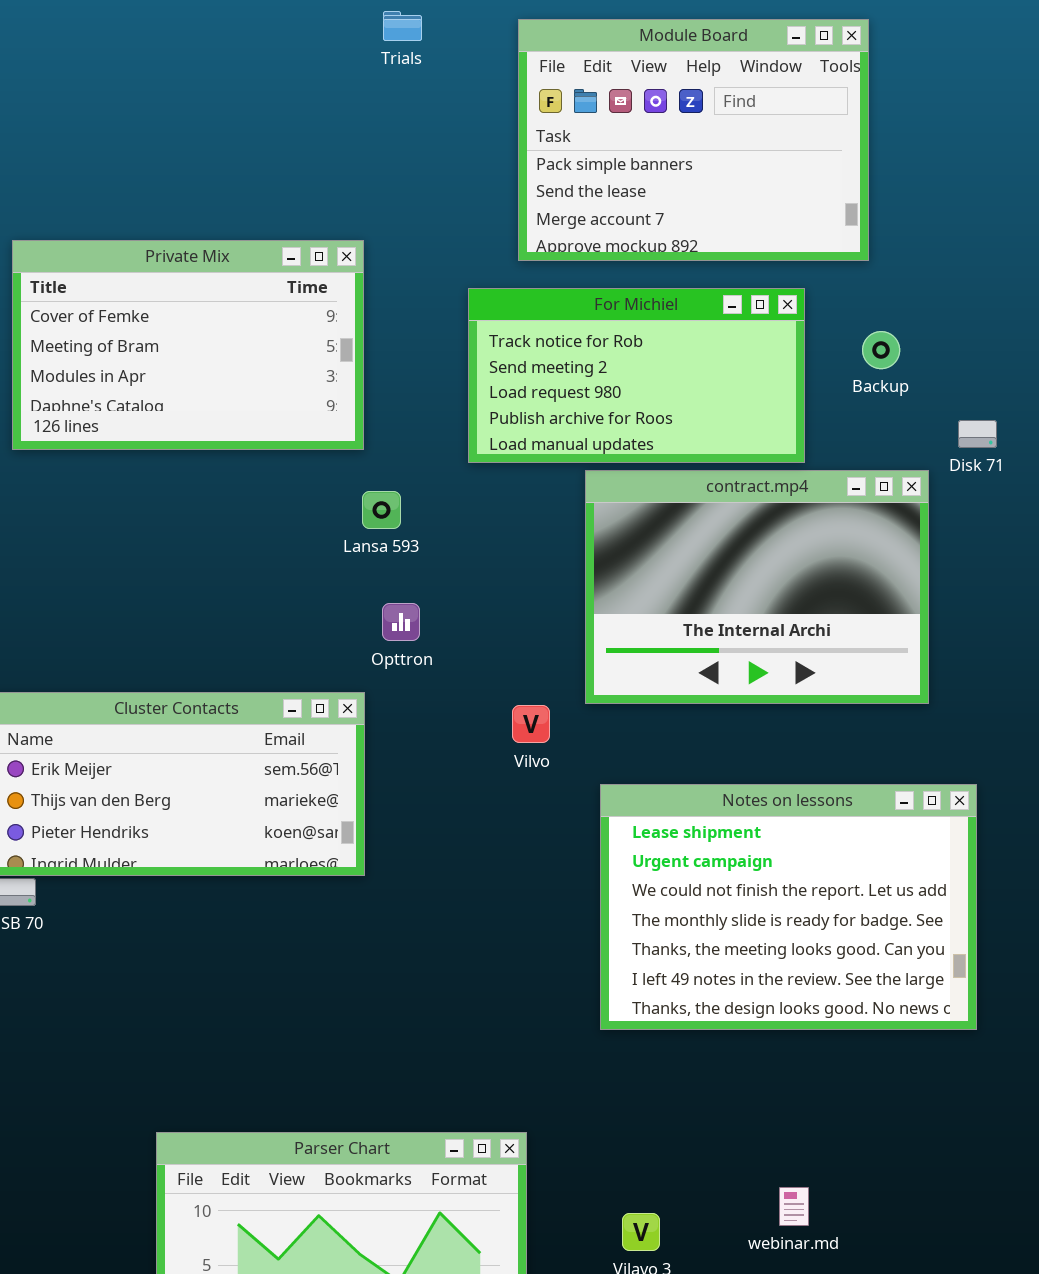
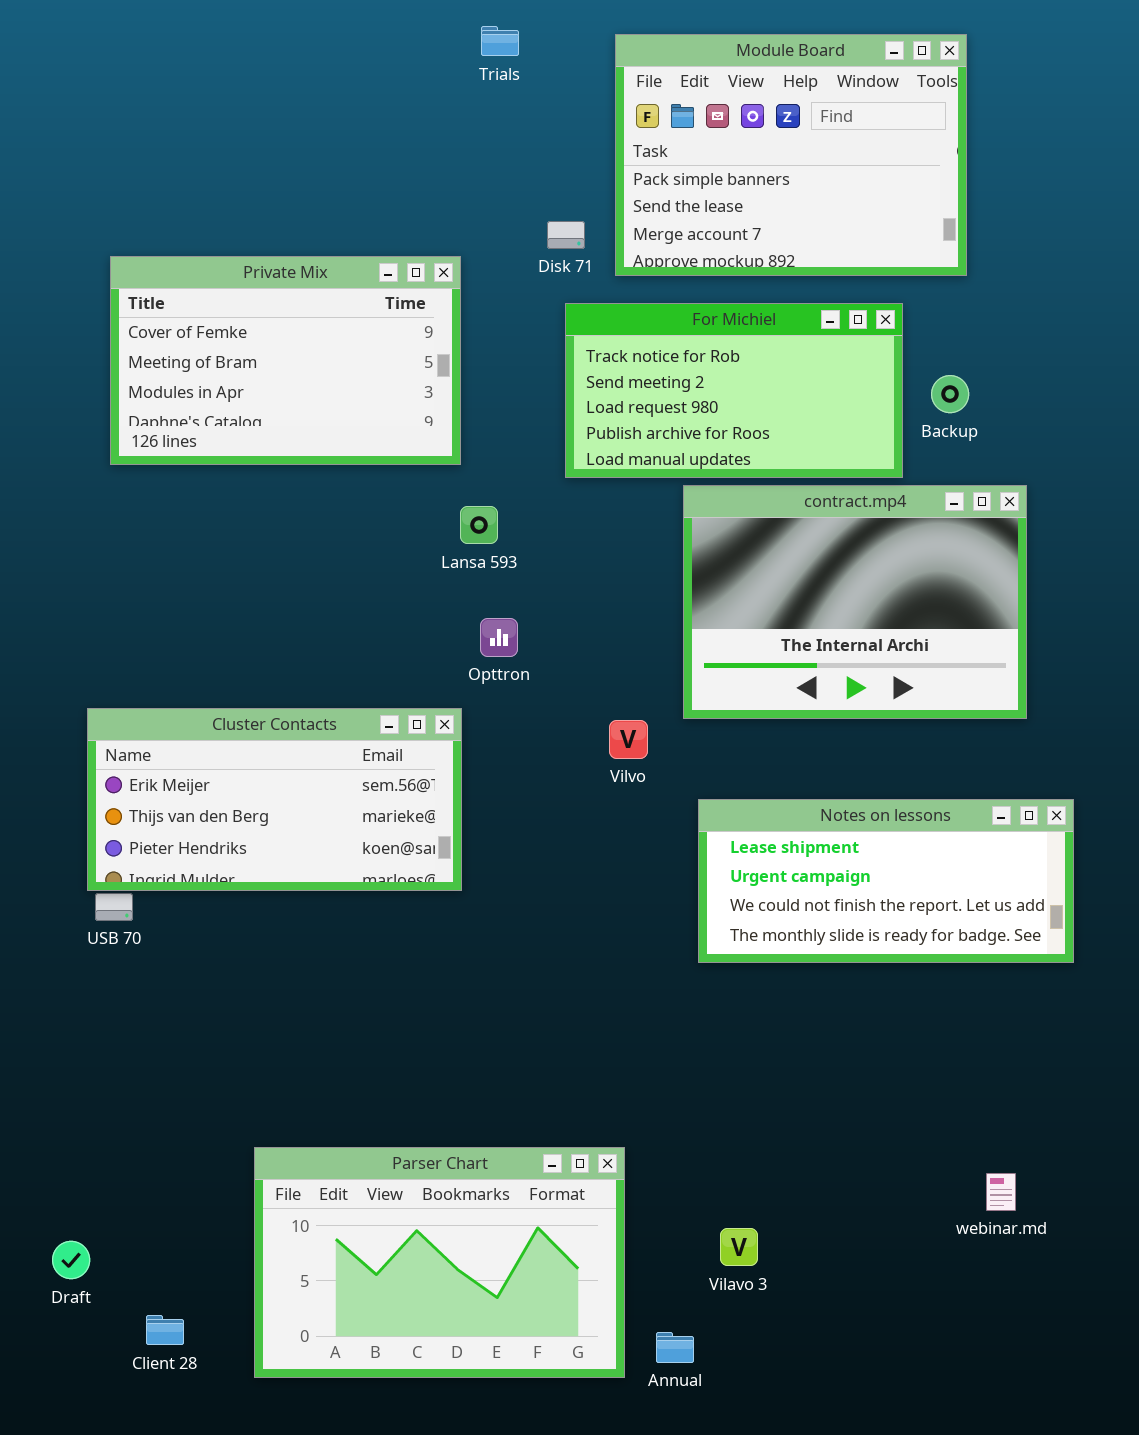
Backup: [862,331,900,369] -> [931,375,969,413], moved
Disk 71: [958,420,997,448] -> [547,221,585,249], moved
Notes on lessons: [600,784,977,1030] -> [698,799,1074,963], resized
webinar.md: [779,1187,809,1226] -> [986,1173,1016,1211], moved

